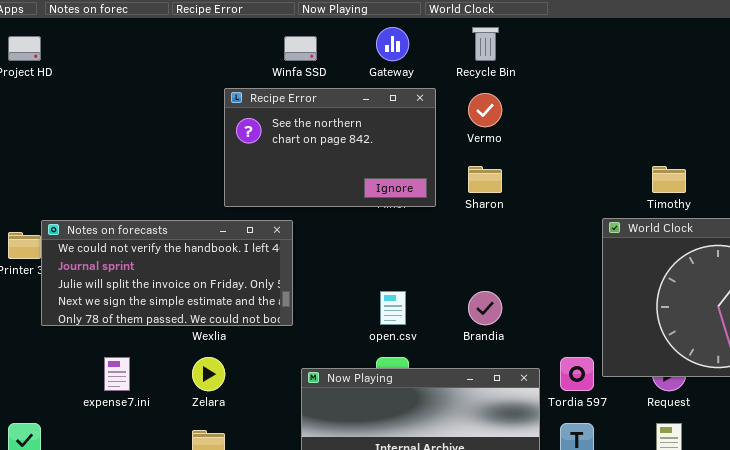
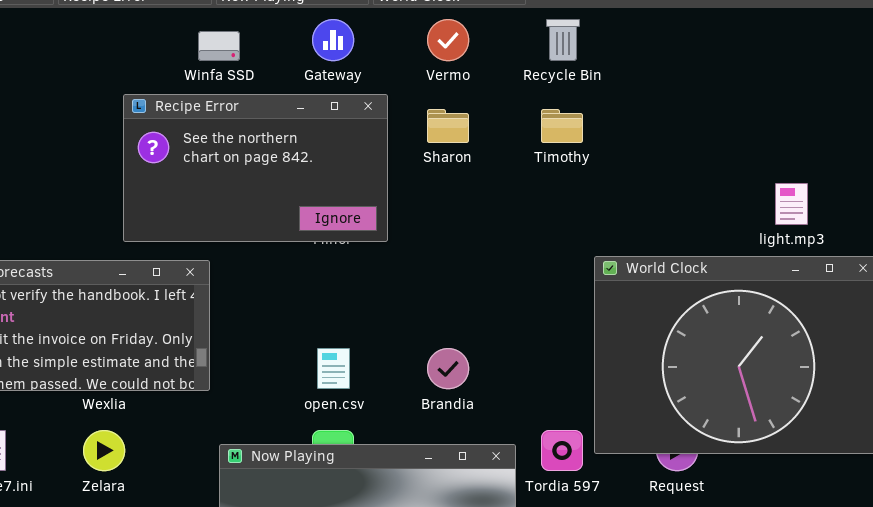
Recycle Bin: [472,27,499,61] -> [546,19,580,61], moved
Vermo: [468,93,502,127] -> [427,19,469,61], moved
Sharon: [468,166,502,193] -> [427,109,469,143], moved
Timothy: [652,166,686,193] -> [541,109,583,143], moved

